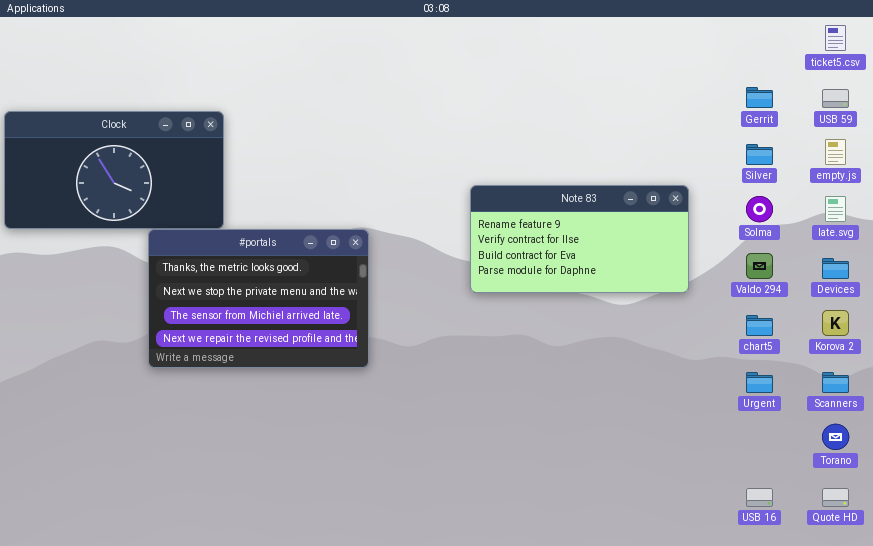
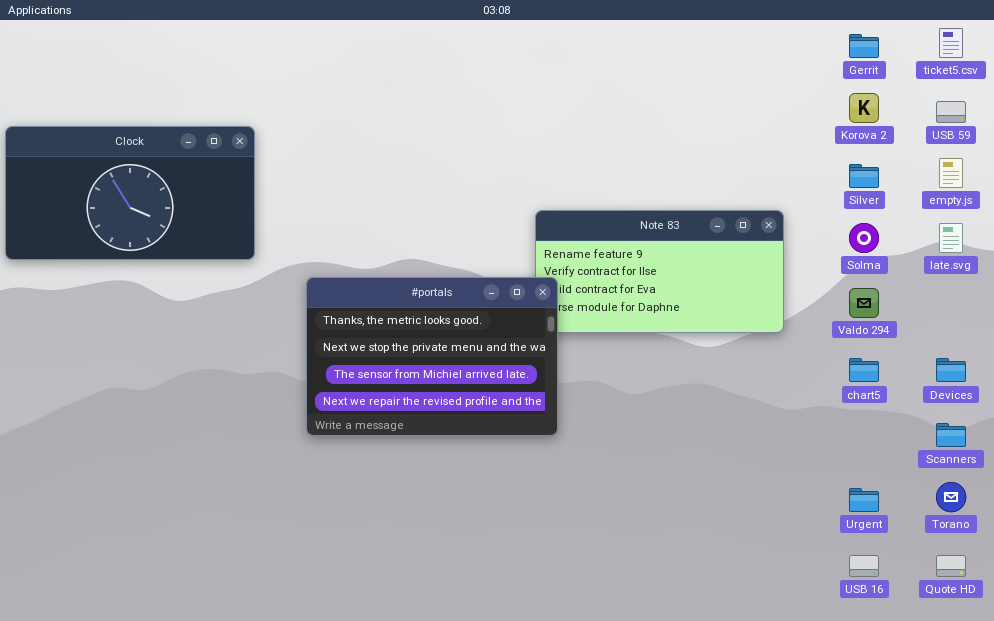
Gerrit: [746,87,773,108] -> [849,34,879,58], moved
#portals: [148,229,369,368] -> [306,277,558,436], moved
Devices: [822,258,849,279] -> [936,358,966,382], moved
Korova 2: [822,310,849,336] -> [849,93,879,123], moved
Urgent: [746,372,773,393] -> [849,488,879,512], moved

